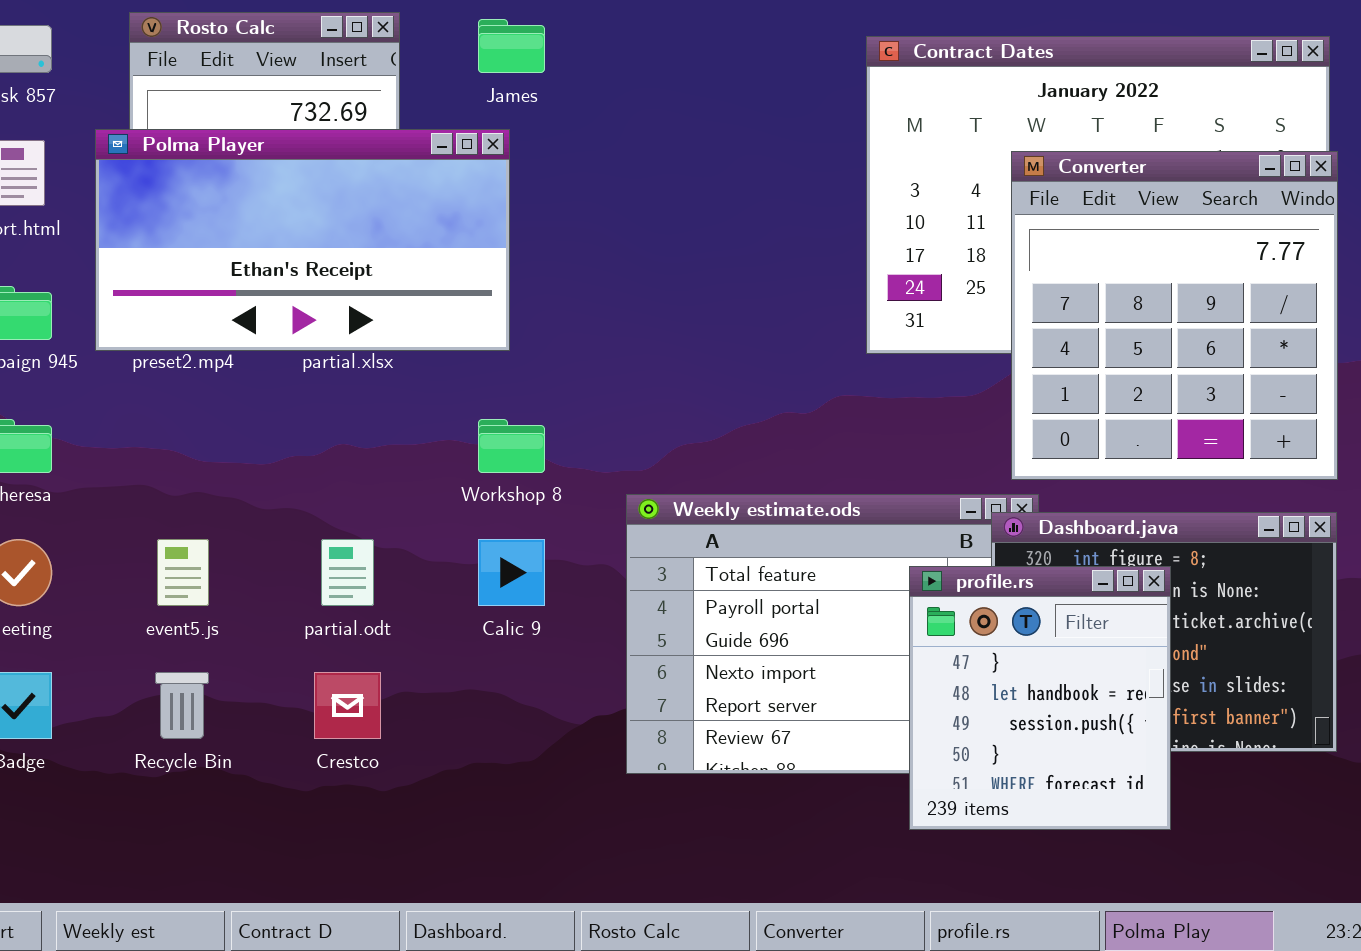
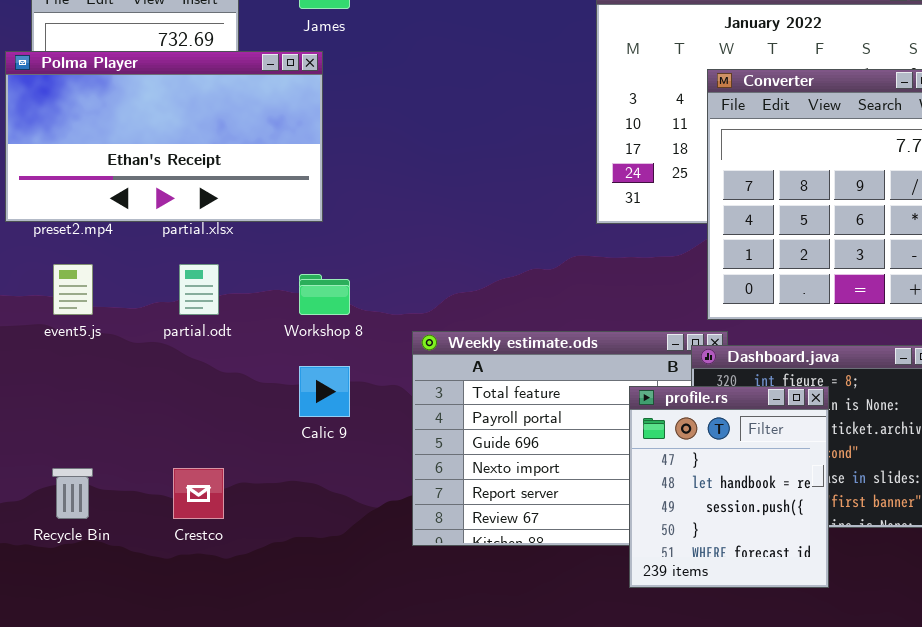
event5.js: [157,539,209,606] -> [53,264,93,315], moved
partial.odt: [321,539,374,606] -> [179,264,219,315], moved

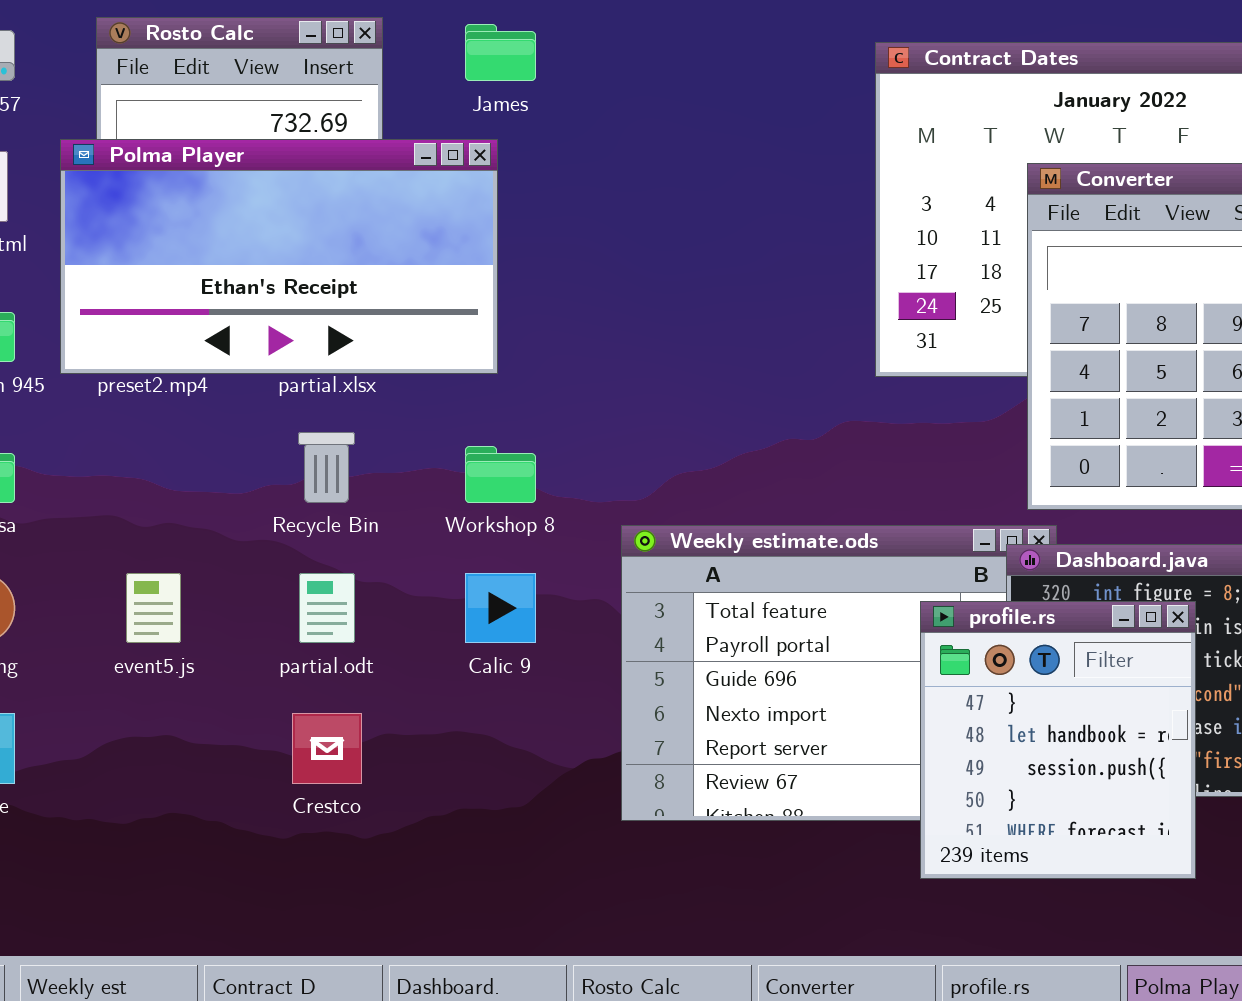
event5.js: [53,264,93,315] -> [126,573,181,643], moved
partial.odt: [179,264,219,315] -> [299,573,355,643], moved
Recycle Bin: [52,468,93,519] -> [298,432,355,503], moved

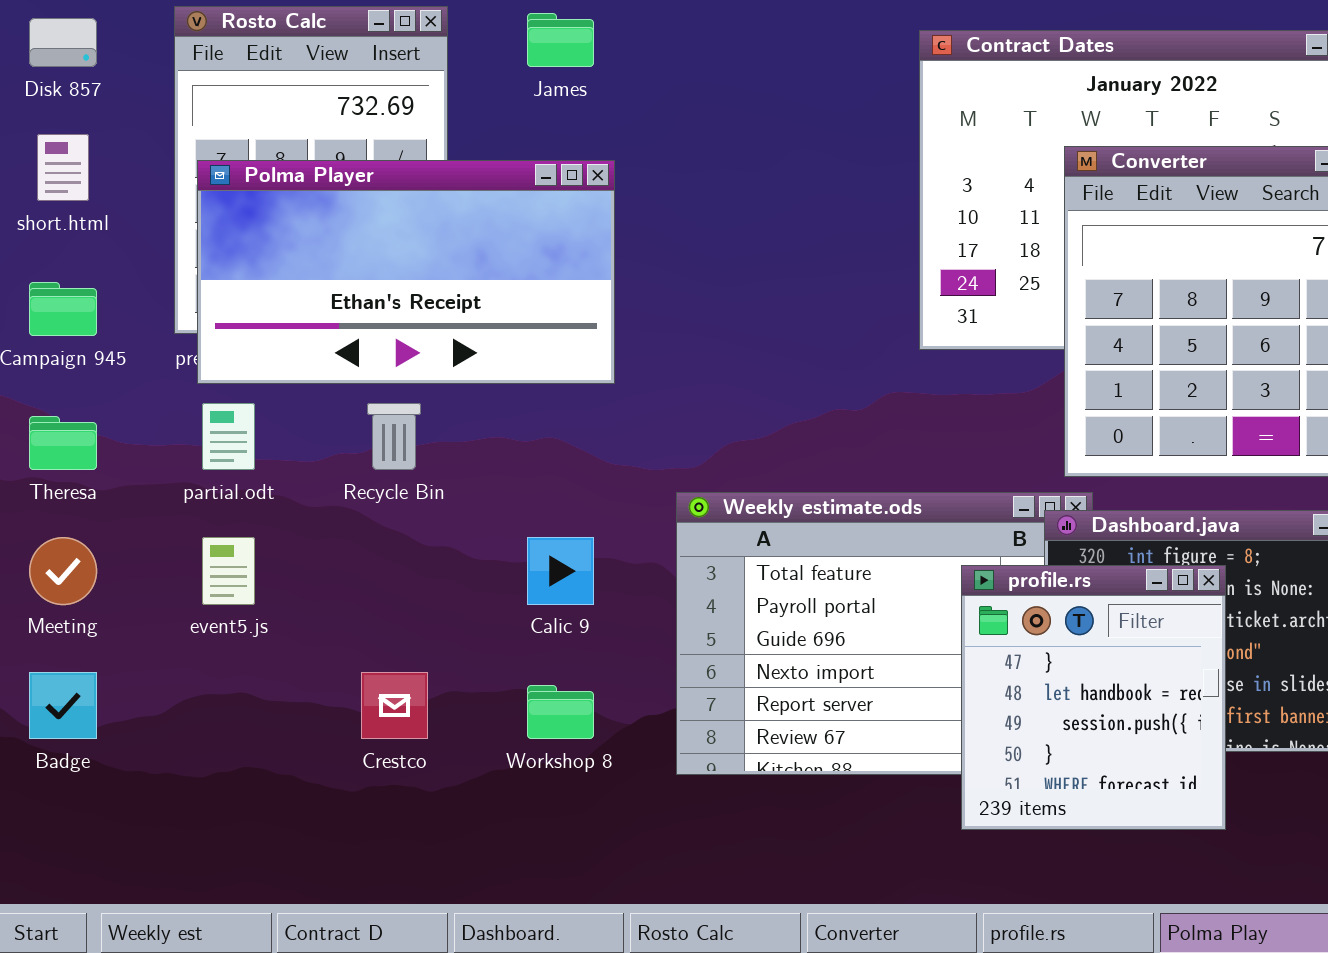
Polma Player: [60,139,498,374] -> [197,160,615,384], moved
Workshop 8: [465,446,536,503] -> [527,685,594,739], moved
partial.odt: [299,573,355,643] -> [202,403,255,470], moved

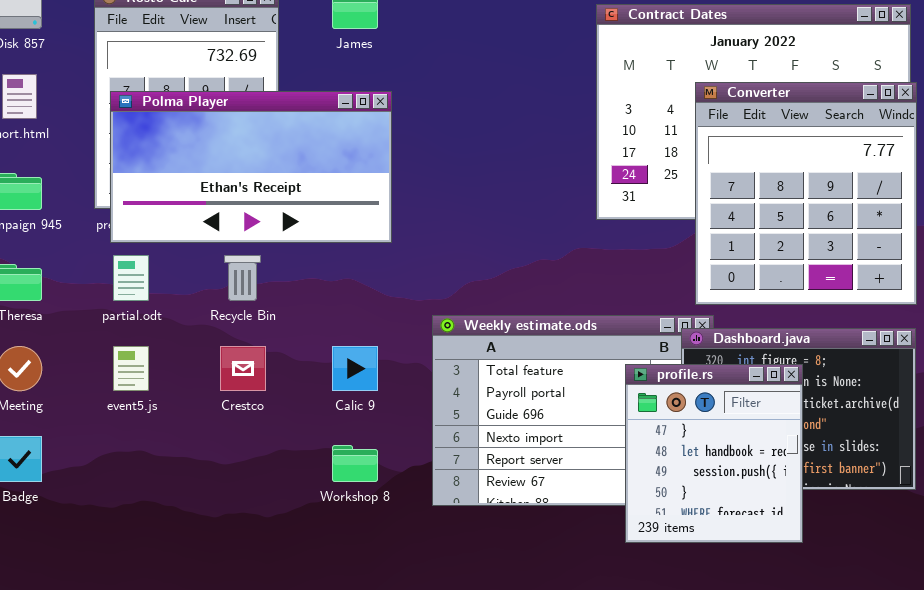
Crestco: [361,672,428,739] -> [220,346,266,391], moved

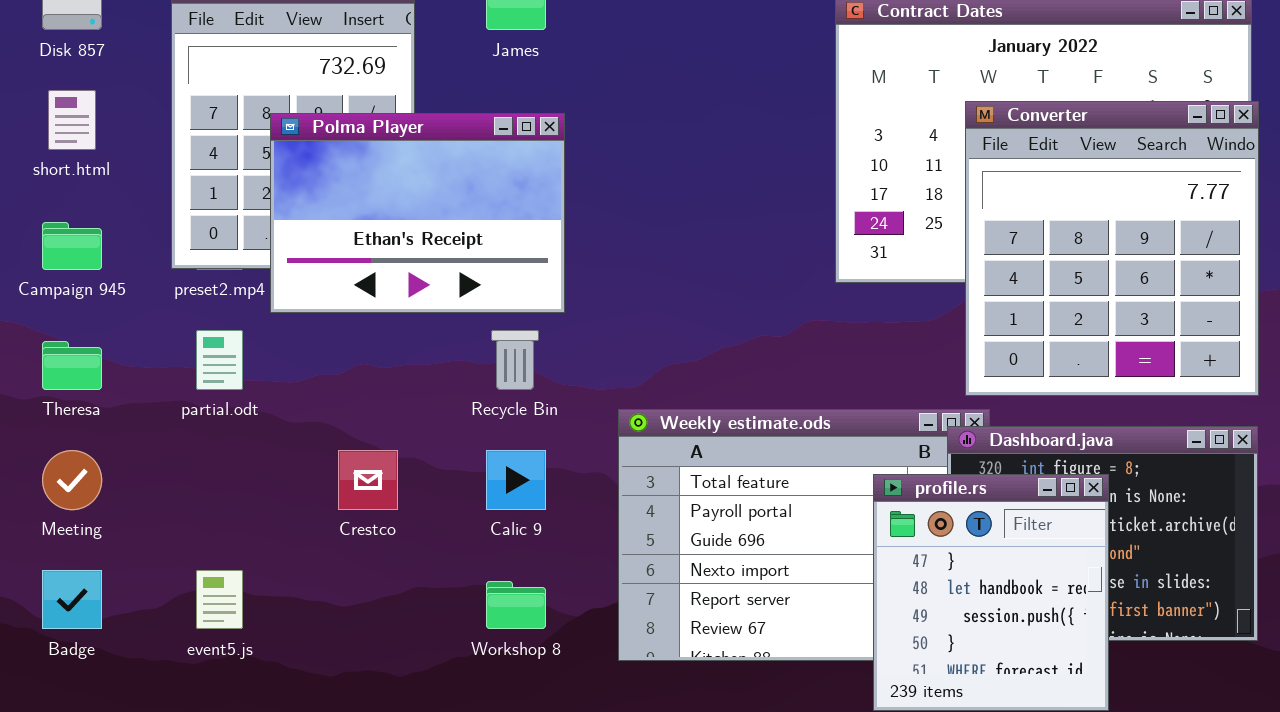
Polma Player: [110,91,392,243] -> [270,113,565,313], resized
Recycle Bin: [224,255,261,301] -> [491,330,539,390], moved
event5.js: [113,346,149,391] -> [196,570,243,629], moved

